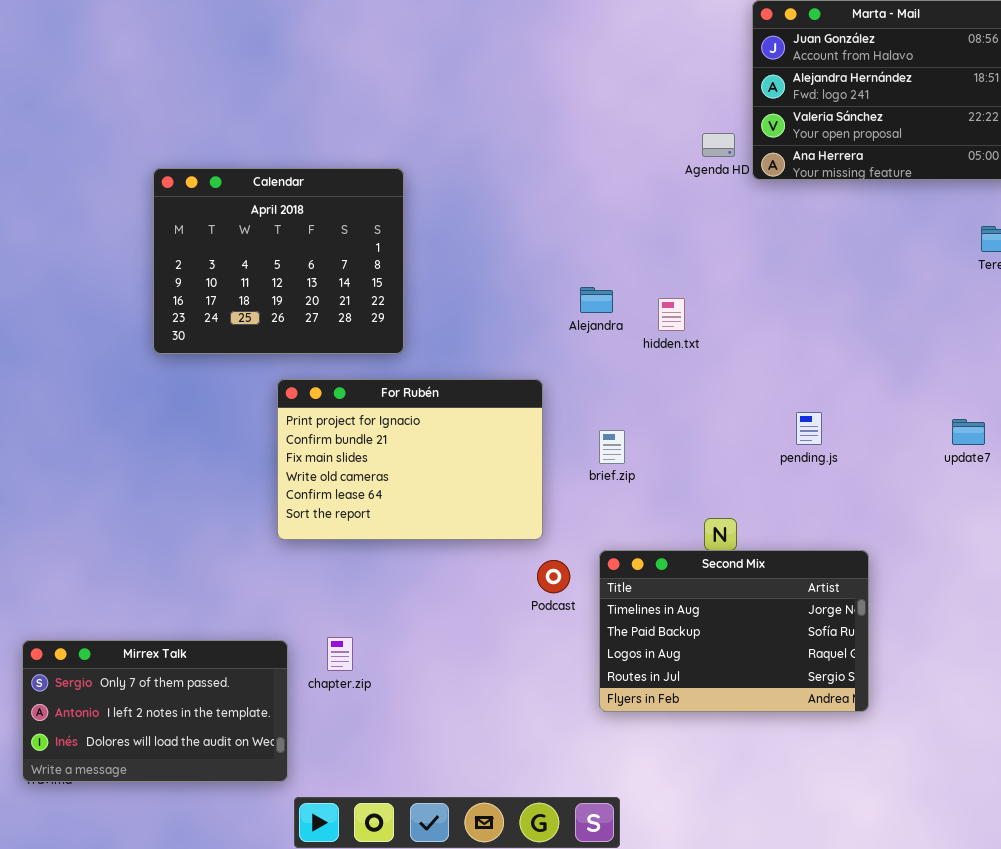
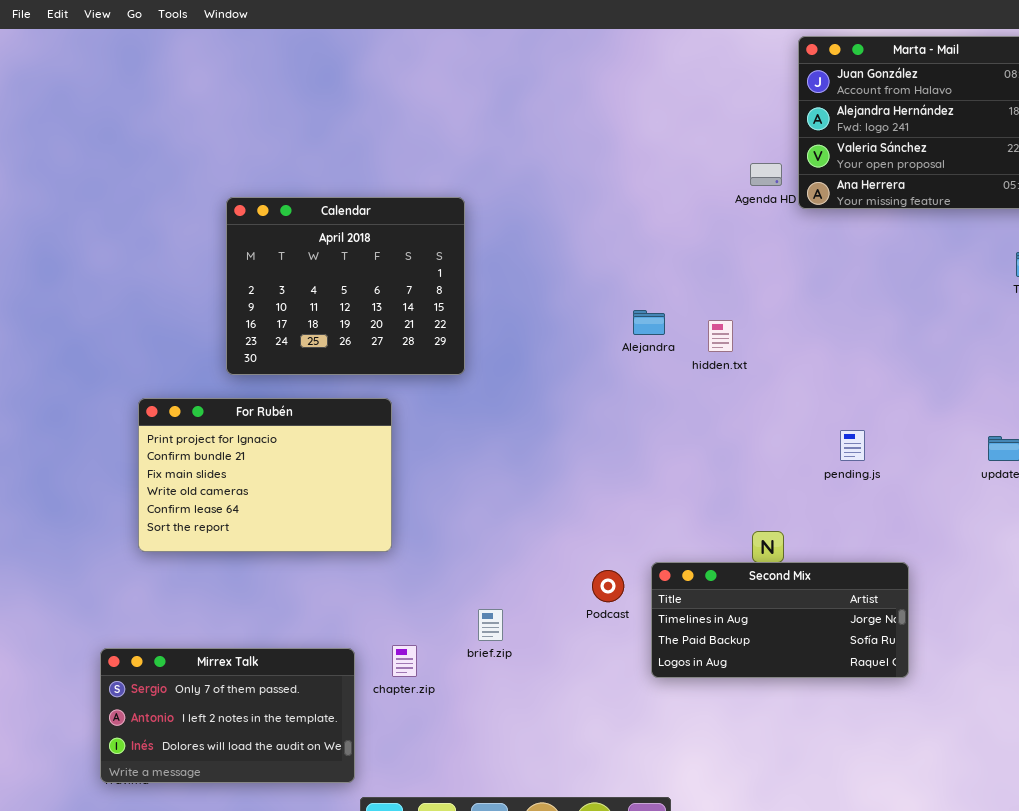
For Rubén: [277,379,543,540] -> [138,398,392,552], moved
brief.zip: [599,430,625,464] -> [478,609,503,641], moved
Second Mix: [599,550,869,712] -> [651,562,909,678], resized

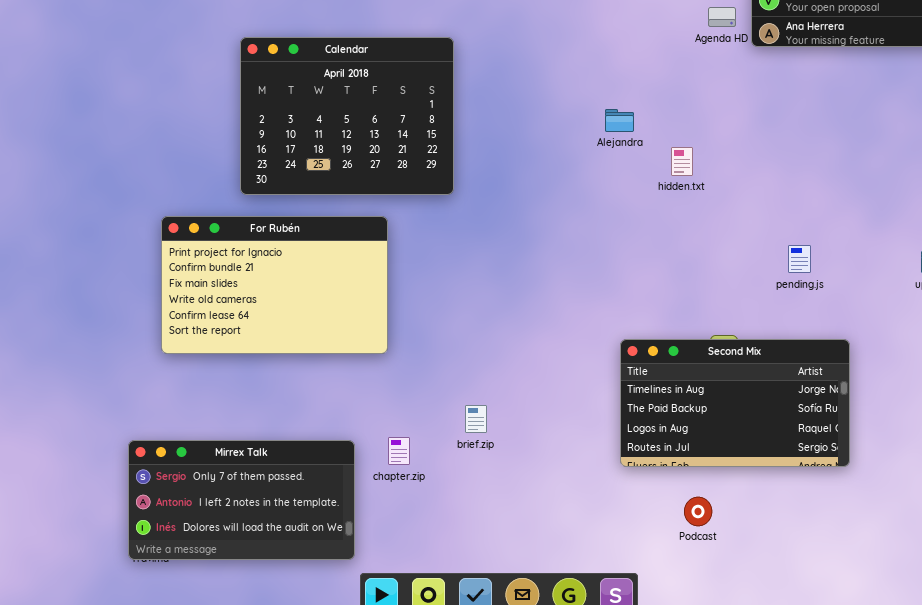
Alejandra: [633,310,665,335] -> [605,109,634,132], moved
Second Mix: [651,562,909,678] -> [620,339,850,467], resized
Podcast: [592,570,624,602] -> [684,497,712,526], moved

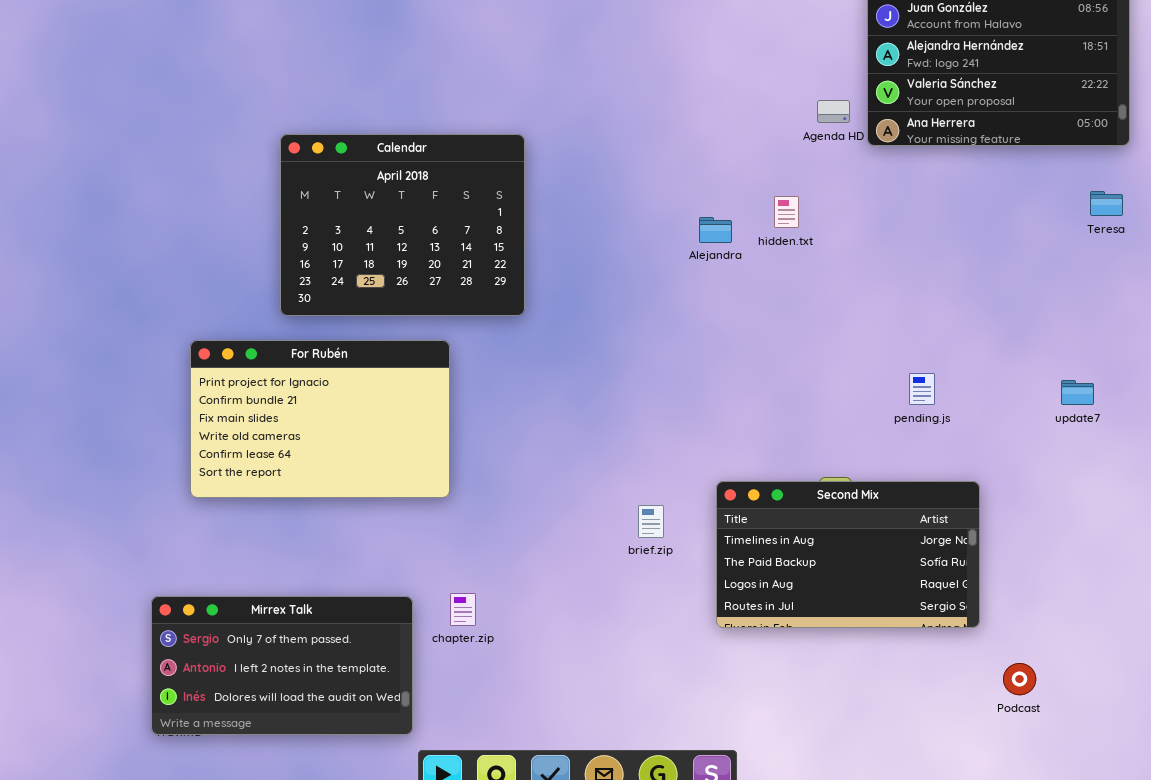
hidden.txt: [671,147,693,176] -> [774,196,799,228], moved
brief.zip: [465,405,487,433] -> [638,505,664,538], moved
Podcast: [684,497,712,526] -> [1003,663,1036,695], moved

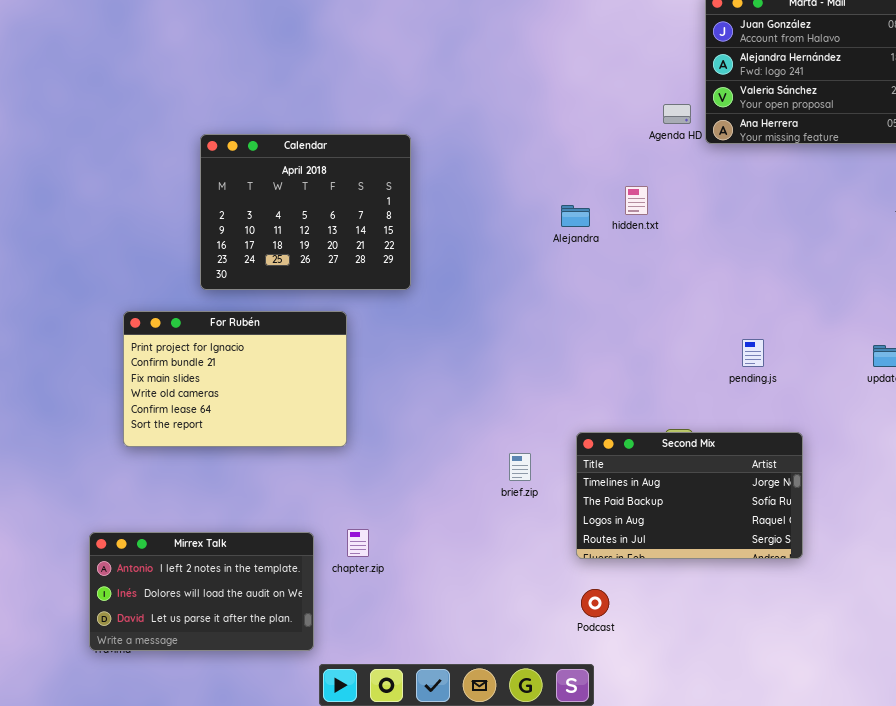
Mirrex Talk: [151,596,413,735] -> [89,532,314,651], scrolled down 1 row
Podcast: [1003,663,1036,695] -> [581,589,609,617], moved

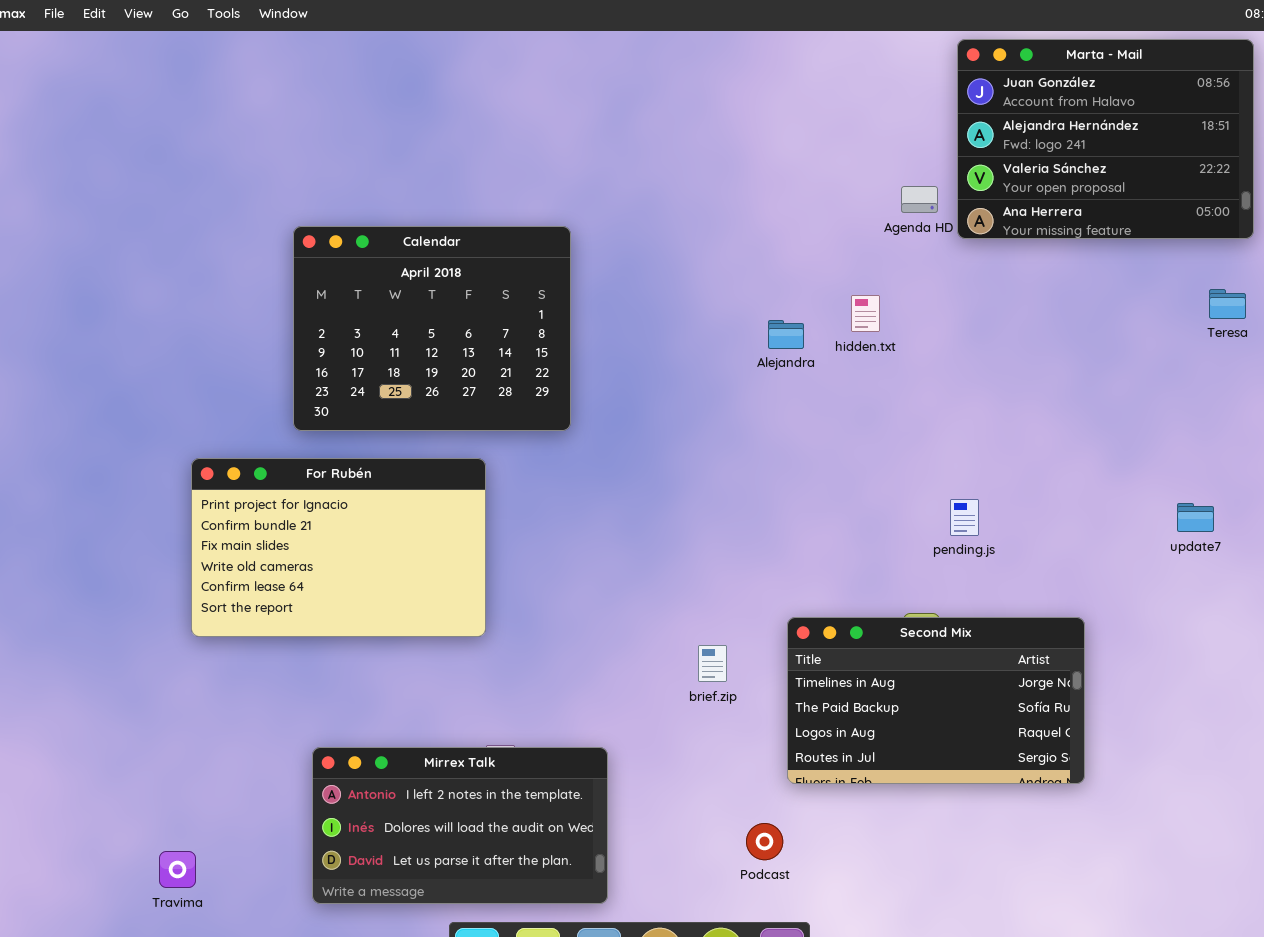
pending.js: [742,339,764,367] -> [950,499,979,536], moved
Mirrex Talk: [89,532,314,651] -> [312,747,608,904], moved
Podcast: [581,589,609,617] -> [746,823,783,860], moved

